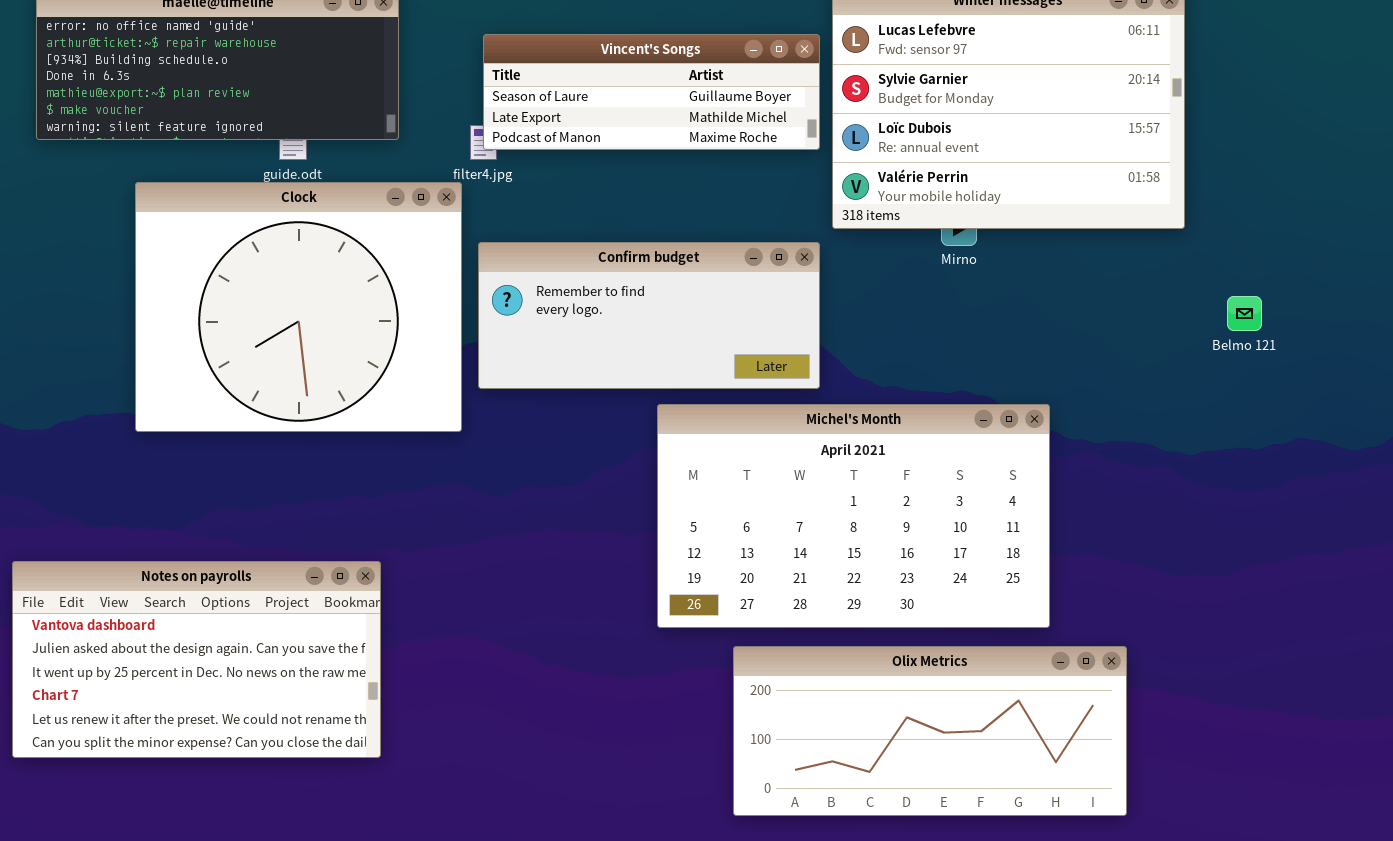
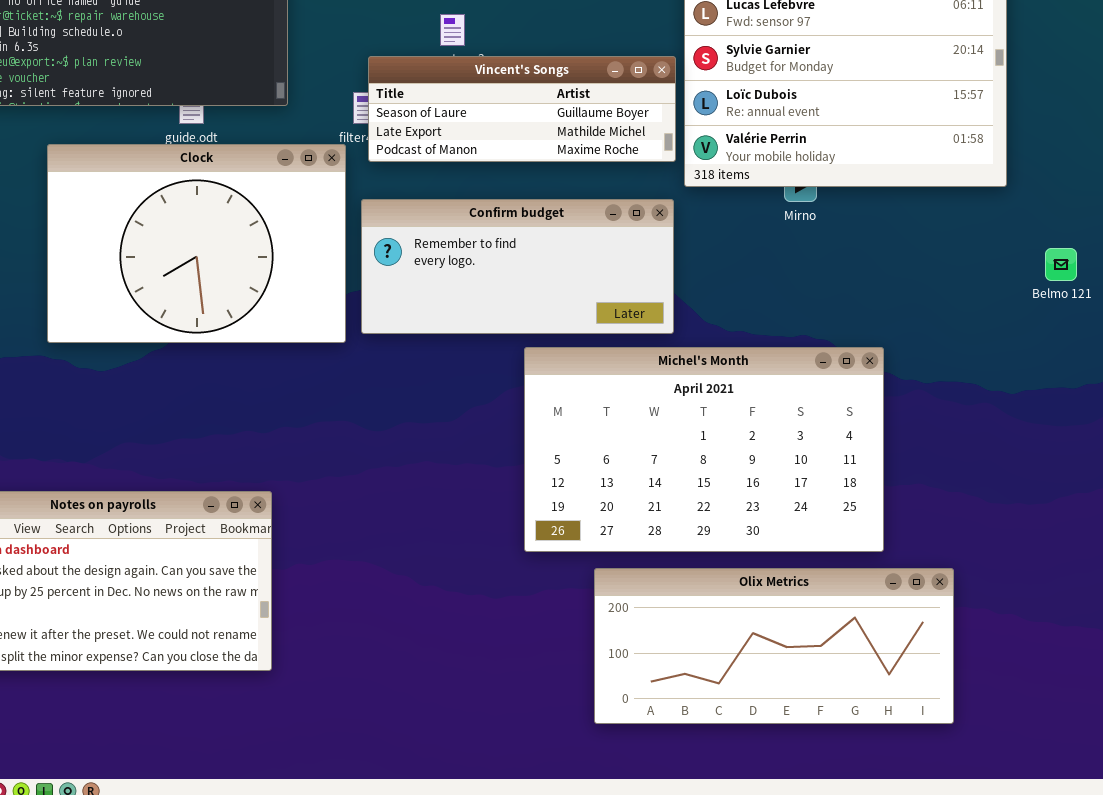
Vincent's Songs: [483,34,820,150] -> [368,56,676,162], moved
Clock: [135,182,462,432] -> [47,144,346,343], resized

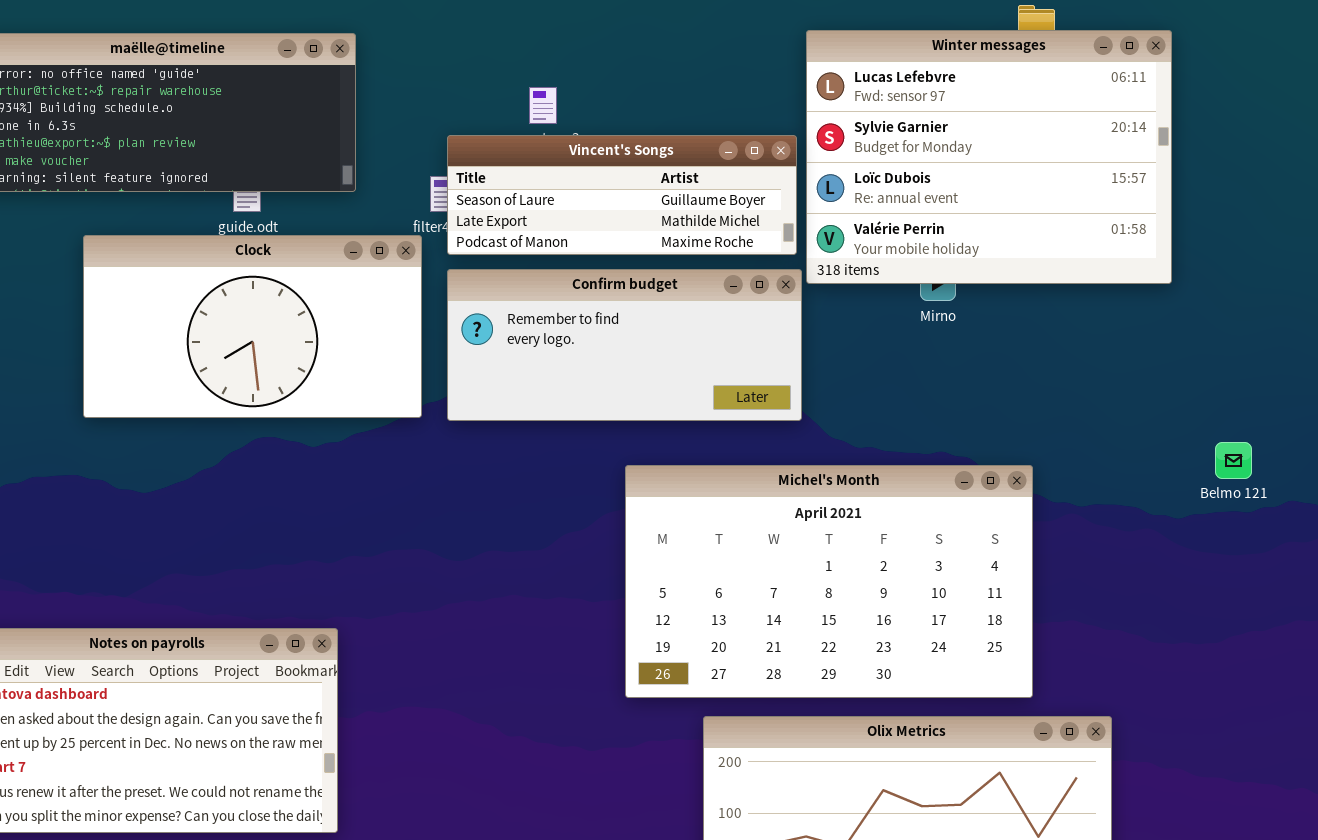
Clock: [47,144,346,343] -> [83,235,422,418], resized
Confirm budget: [361,199,674,334] -> [447,269,802,421], moved
Belmo 121: [1045,248,1077,281] -> [1215,442,1252,479], moved

